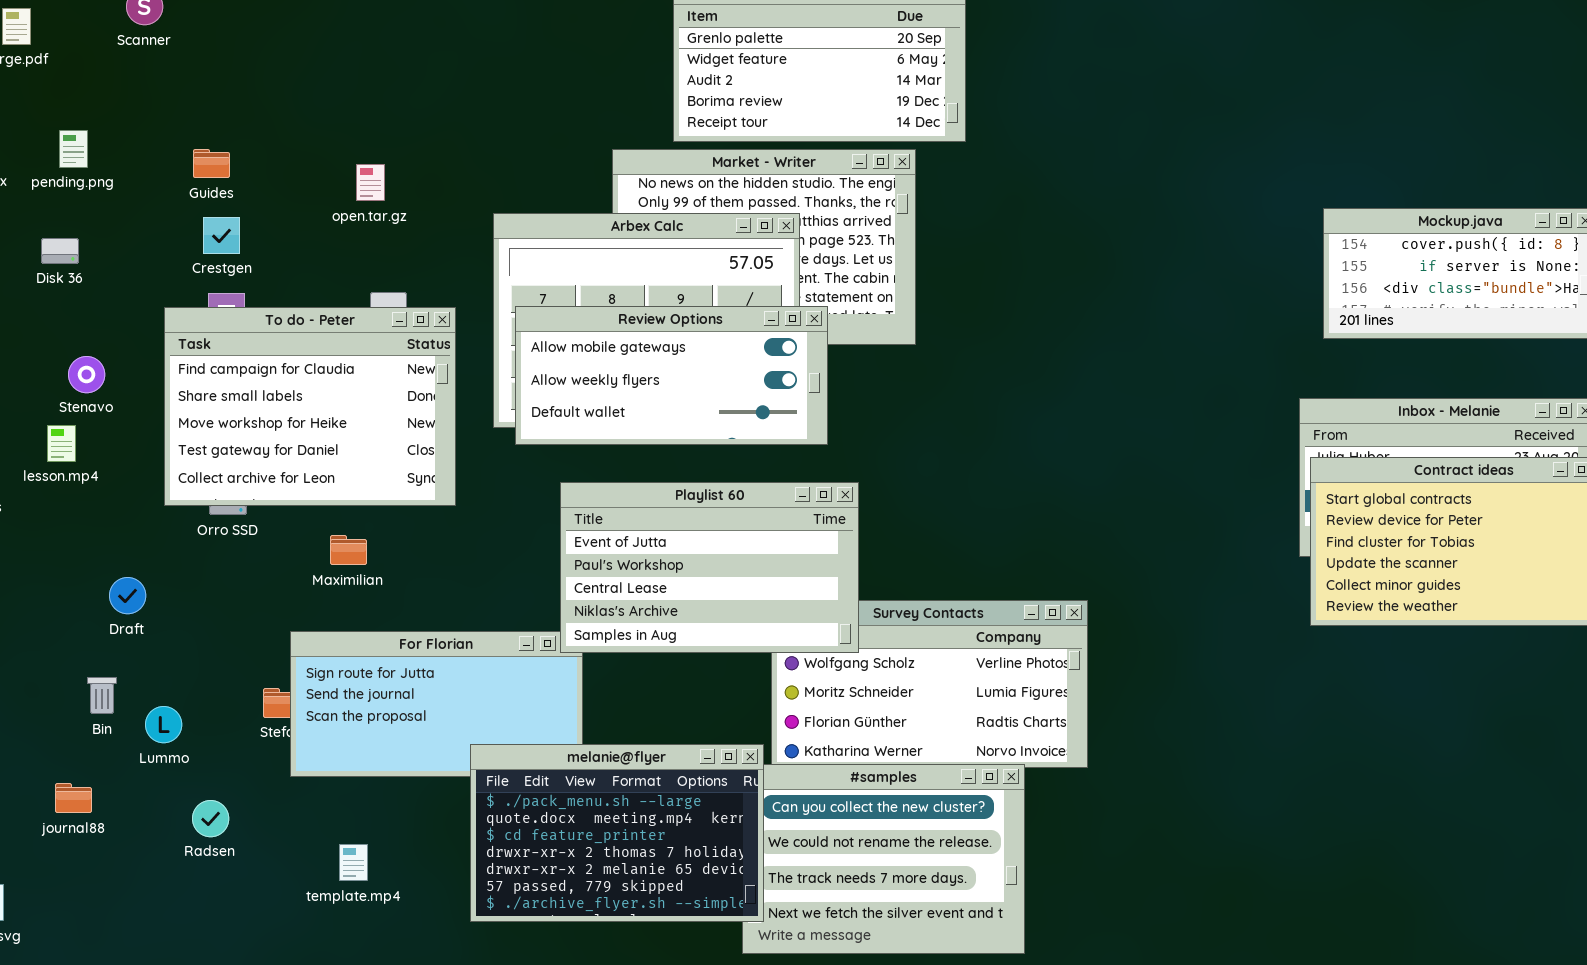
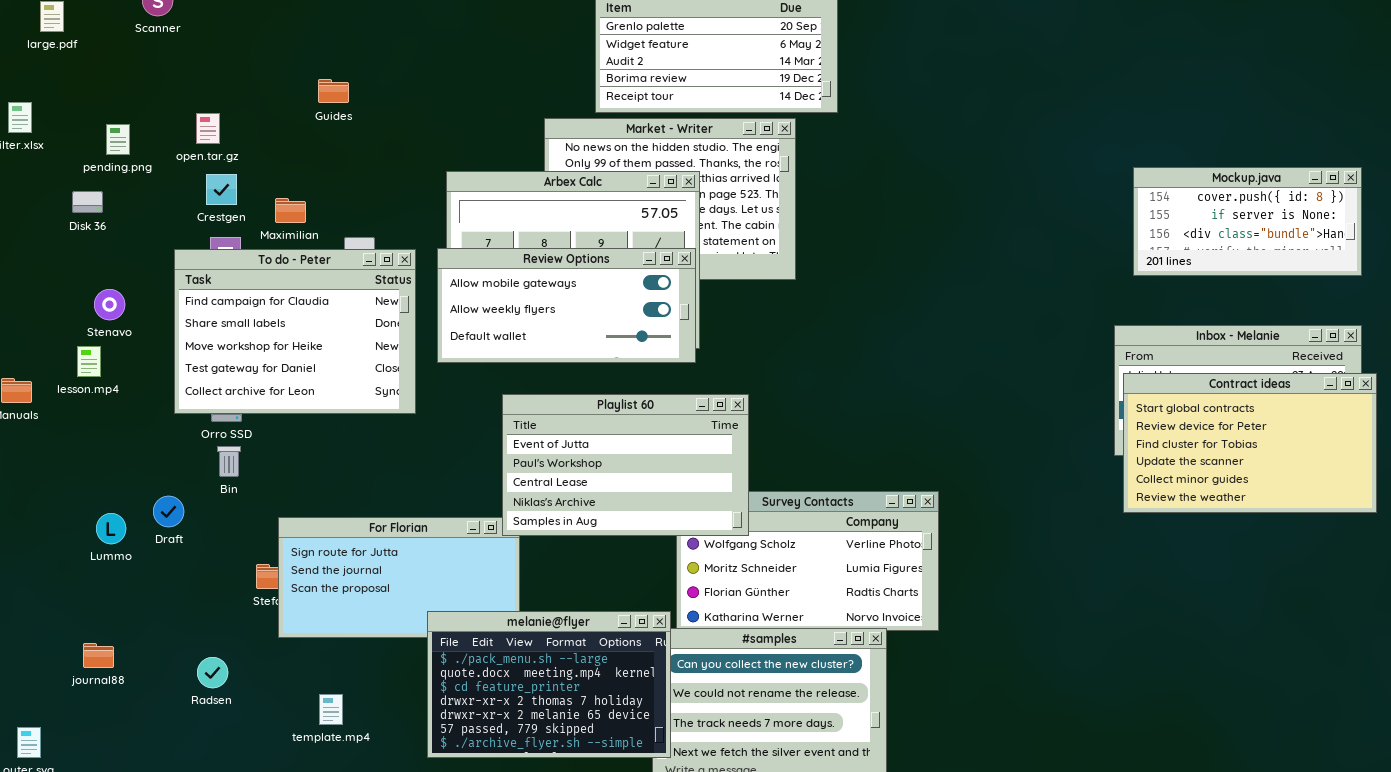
pending.png: [59,130,88,168] -> [106,124,130,155], moved
Guides: [193,149,230,178] -> [318,79,349,103], moved
open.tar.gz: [356,164,385,201] -> [196,113,220,144], moved
Review Options: [515,306,828,445] -> [437,248,696,363], moved
Maximilian: [330,535,367,565] -> [275,198,306,223], moved
Draft: [109,577,146,614] -> [153,496,184,527], moved
Bin: [87,677,117,714] -> [217,446,241,477], moved
Lummo: [145,706,182,743] -> [96,513,126,544], moved

